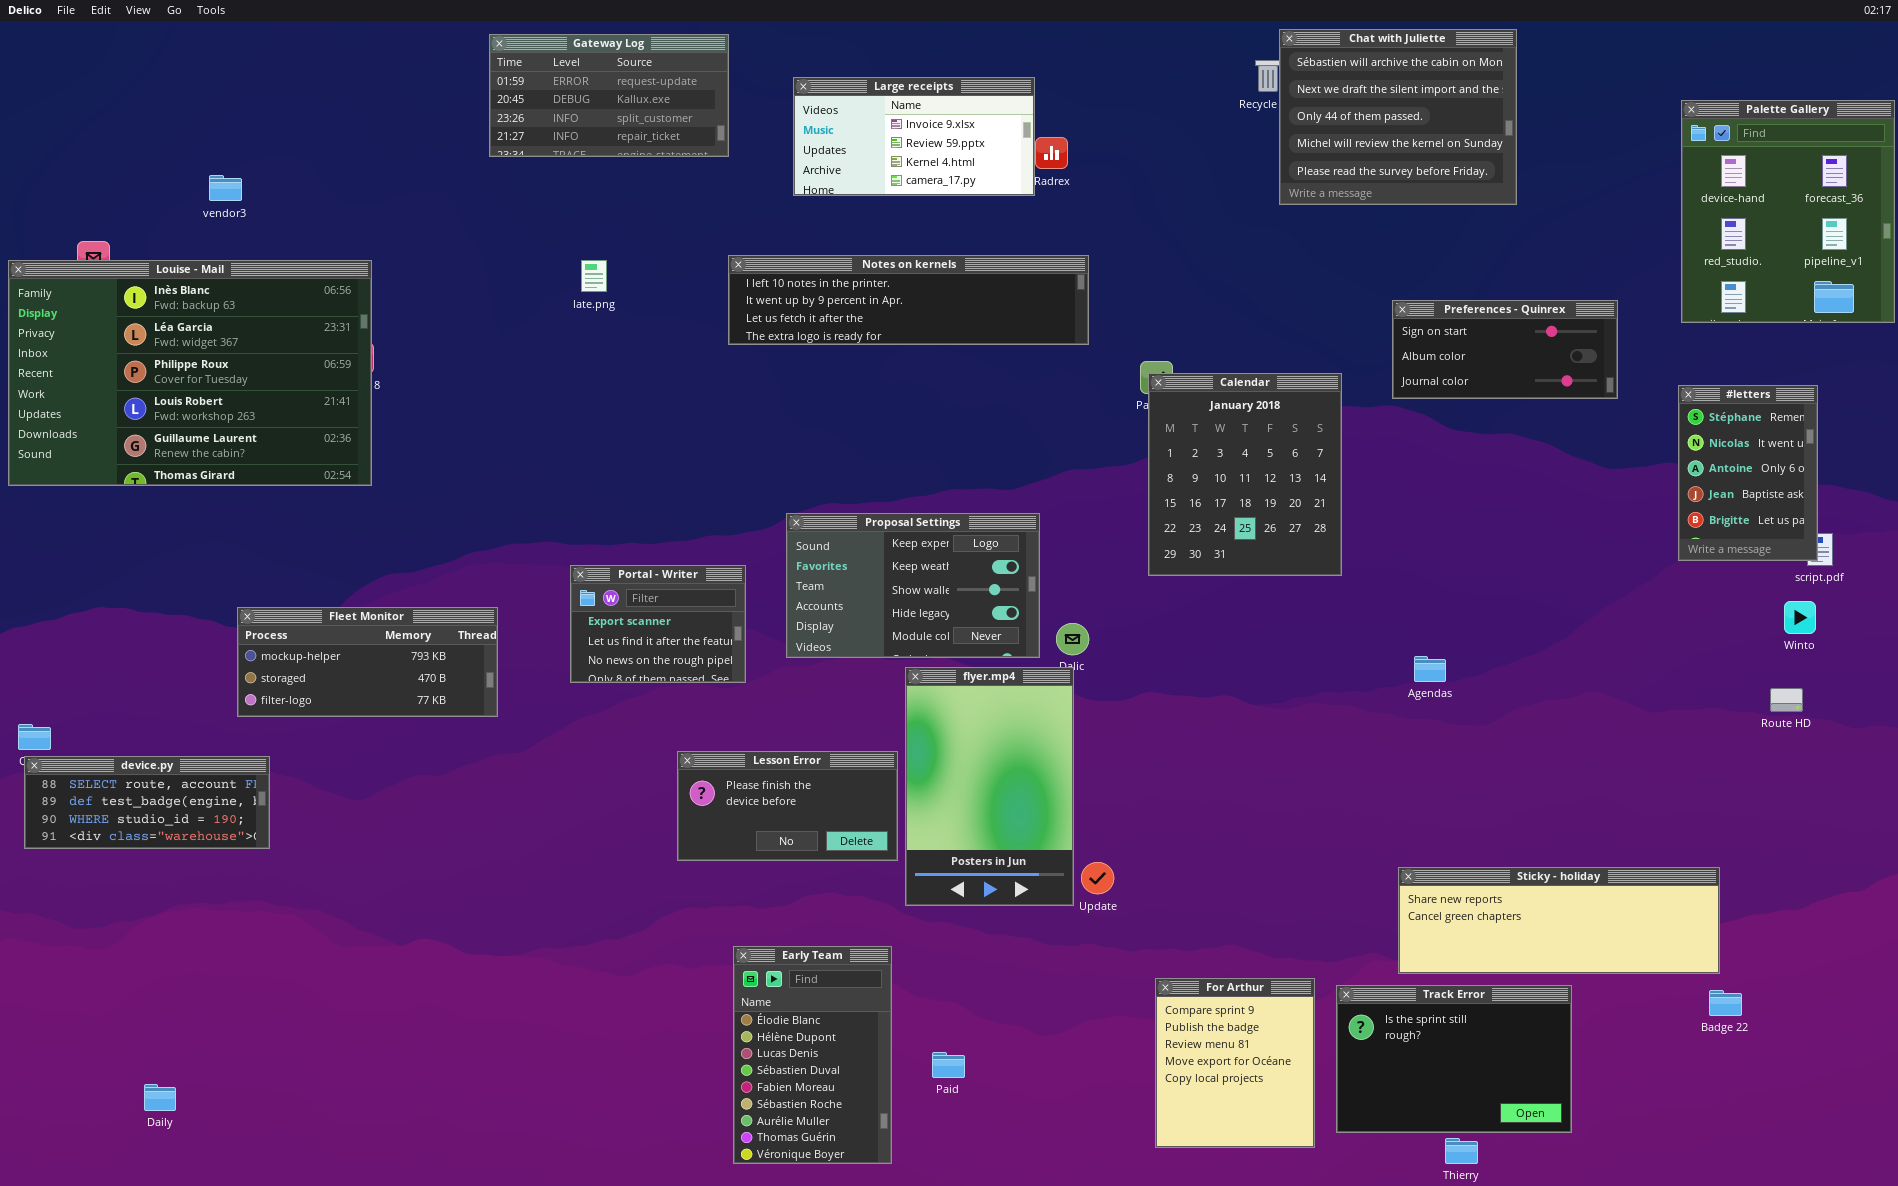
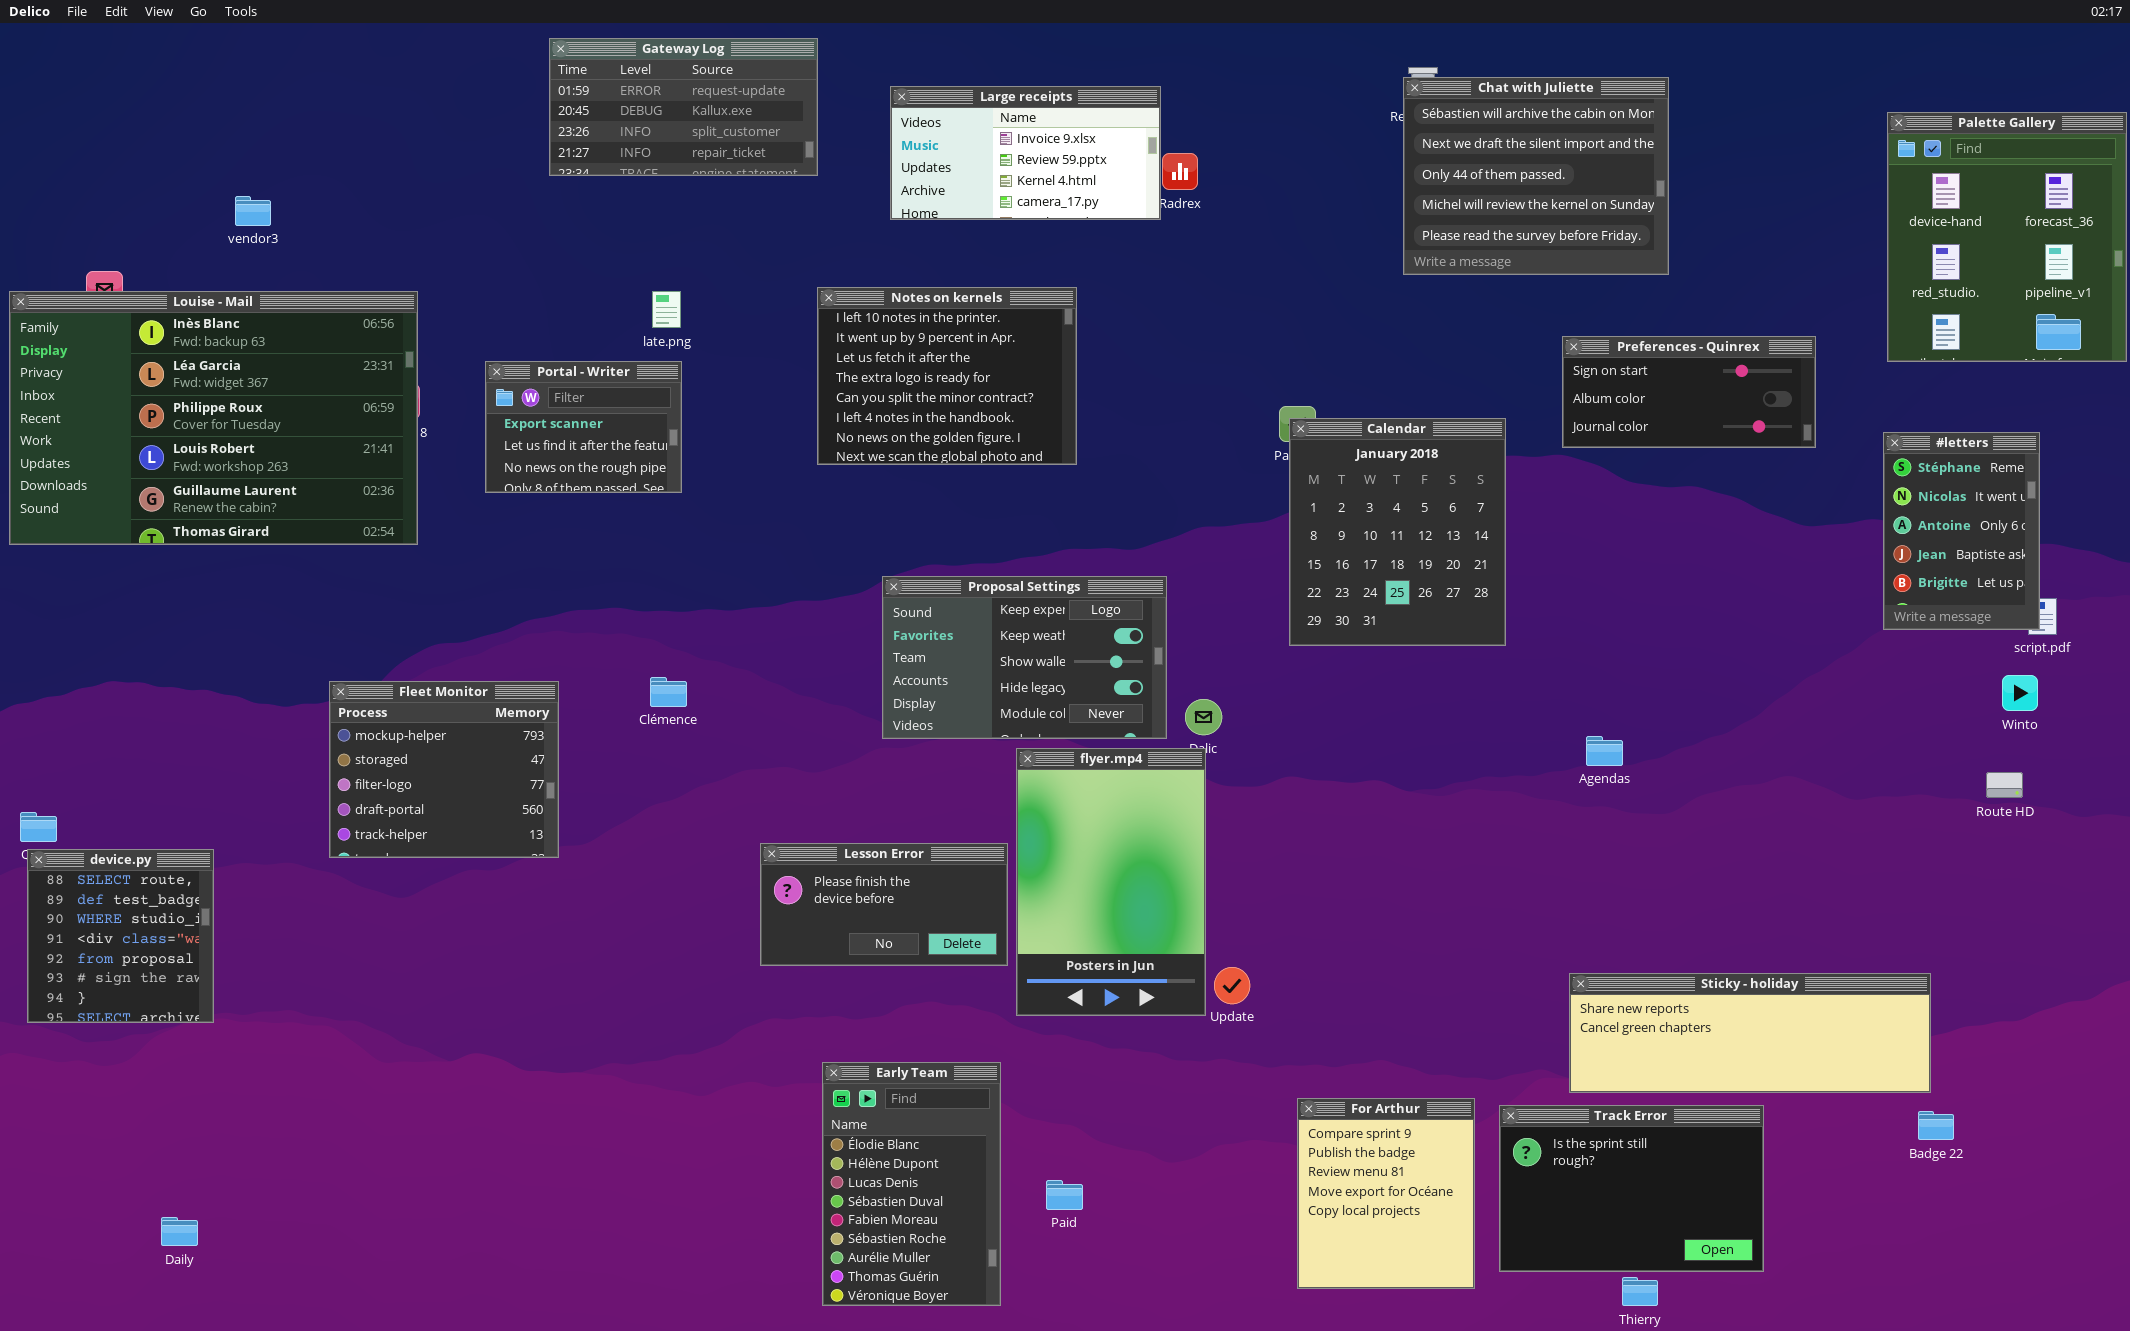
Chat with Juliette: [1279,29,1517,205] -> [1403,77,1669,275], moved
Notes on kernels: [728,255,1089,345] -> [817,287,1077,465], resized
Portal - Writer: [570,565,746,683] -> [485,361,682,493], moved
Fleet Monitor: [237,607,498,717] -> [329,681,559,858], resized
device.py: [24,756,270,849] -> [27,849,214,1023], resized

